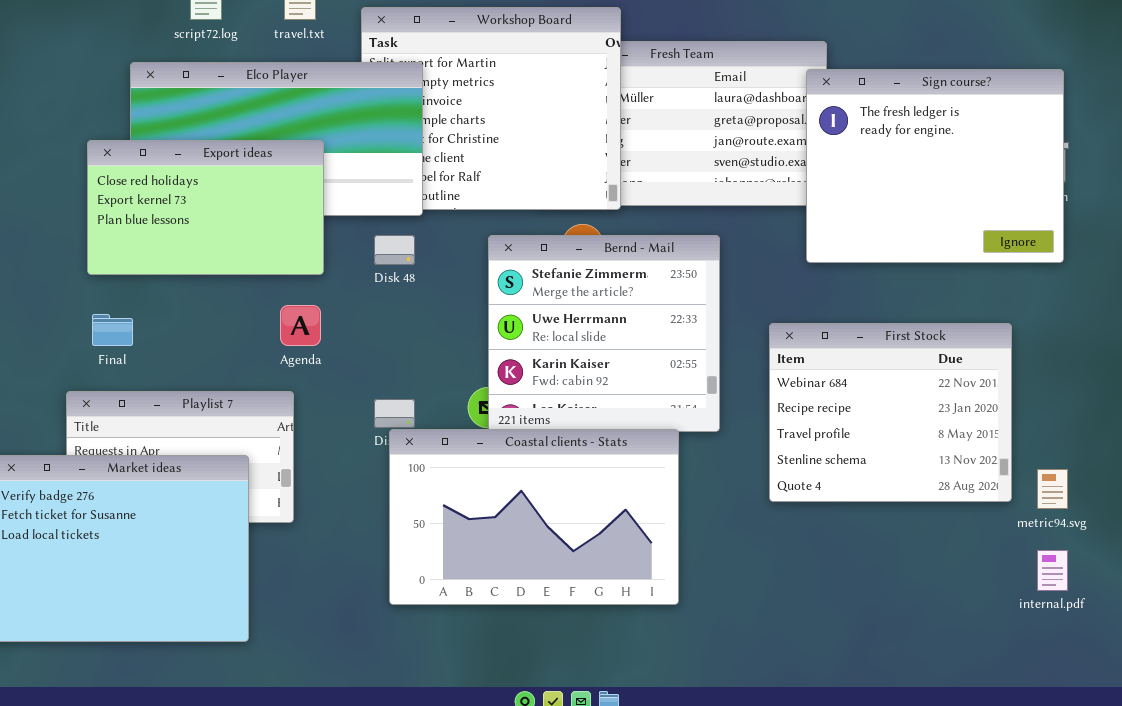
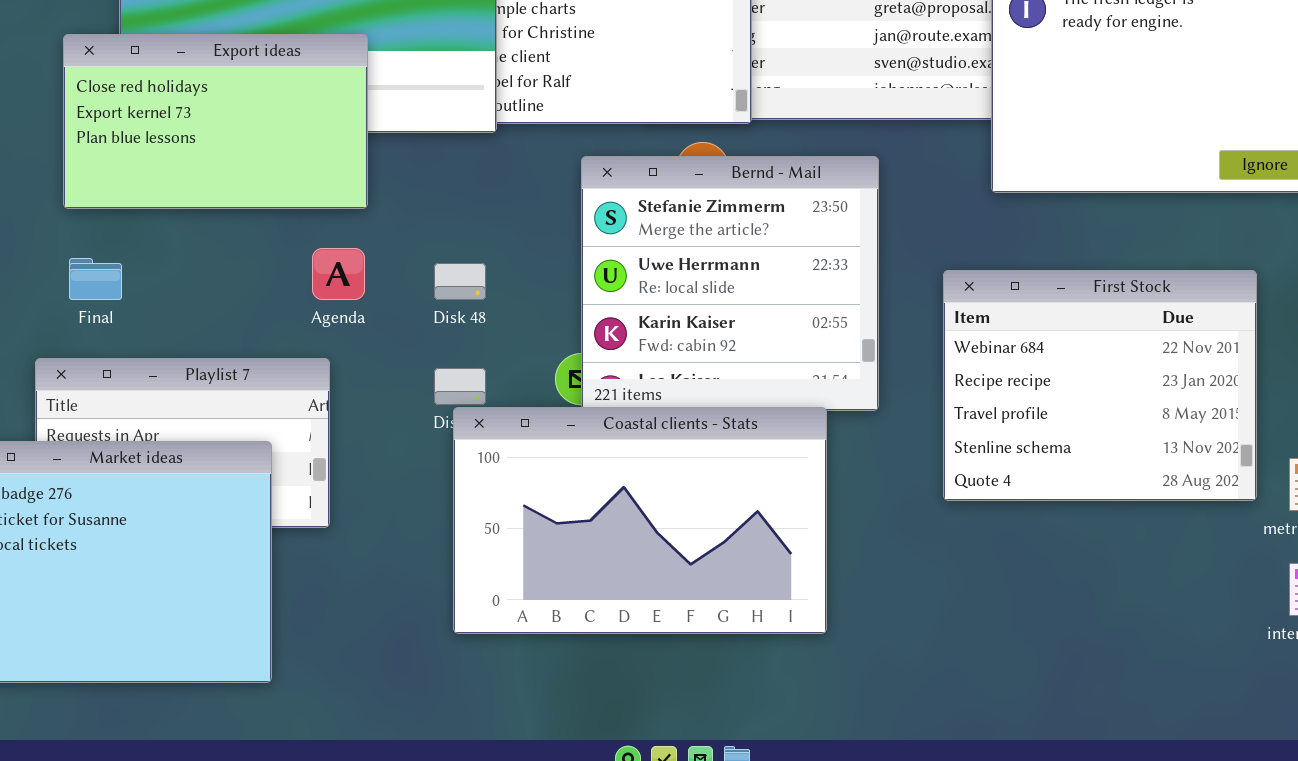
Disk 48: [374,235,415,265] -> [434,263,486,300], moved

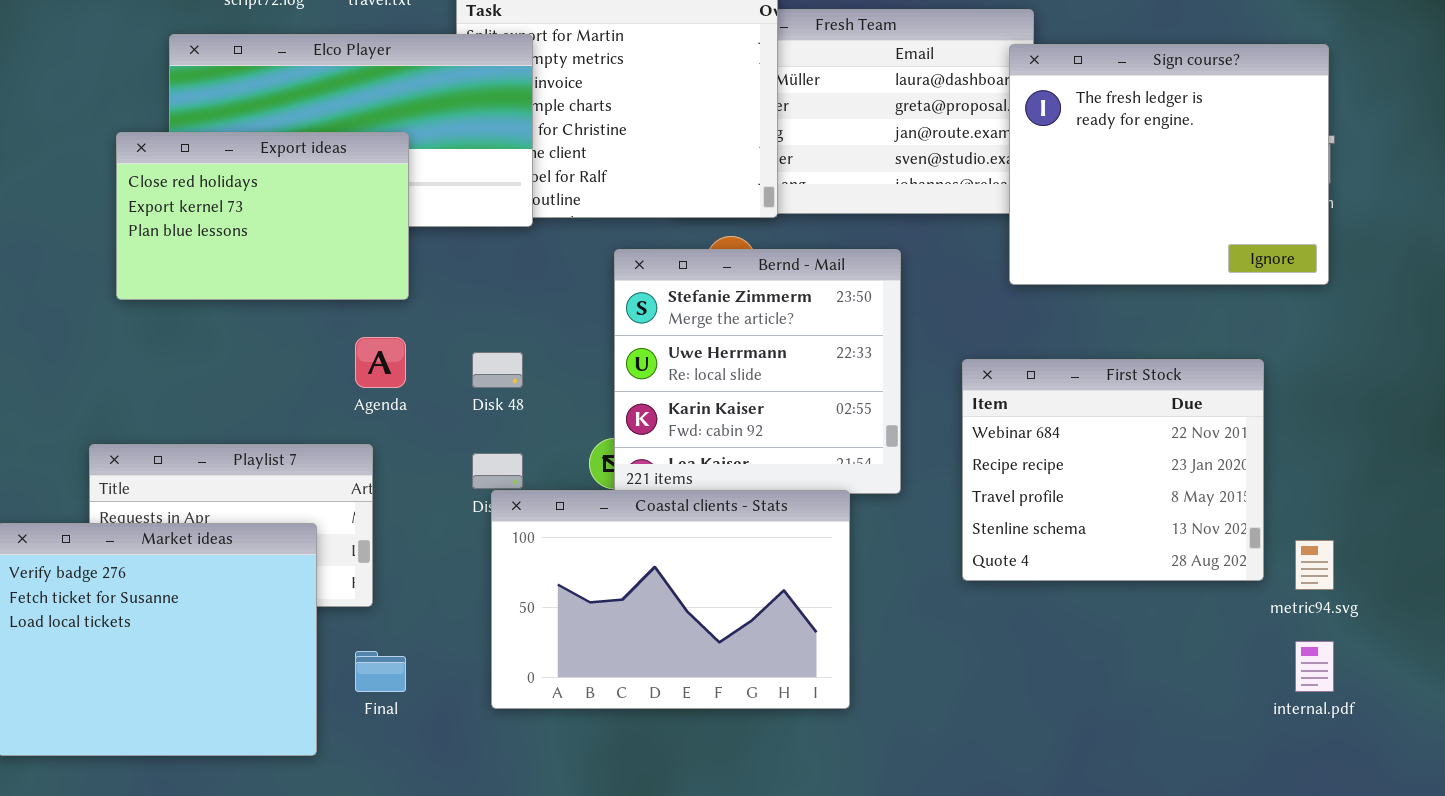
Final: [69,258,122,300] -> [355,651,406,692], moved

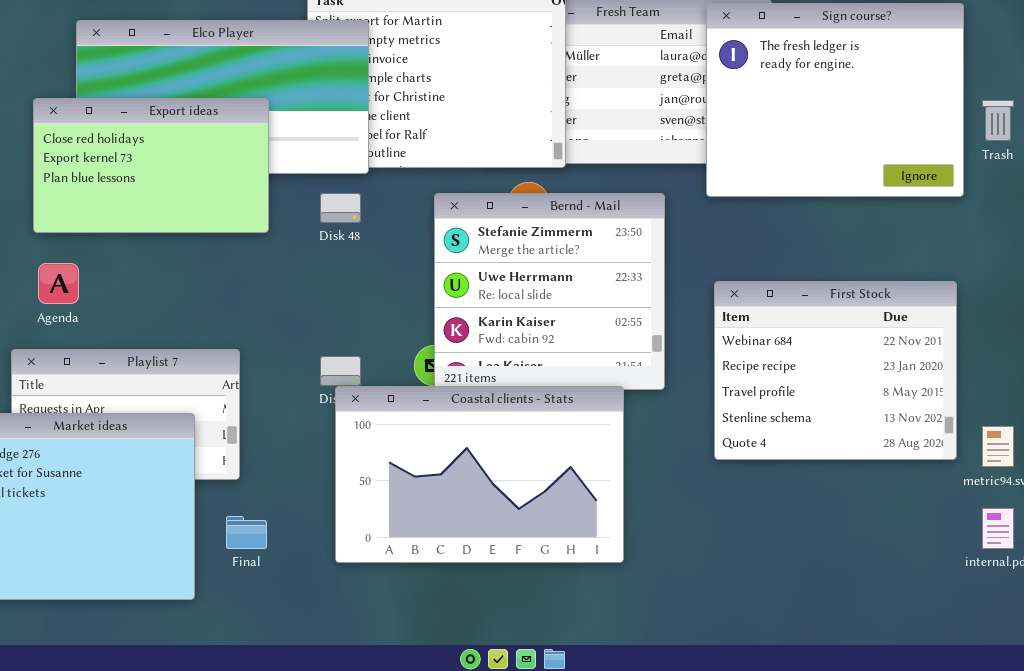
Sign course?: [1009,44,1329,285] -> [706,3,964,197], moved
Agenda: [355,337,406,388] -> [38,263,79,304], moved
Disk 48: [472,352,523,388] -> [320,193,361,223], moved

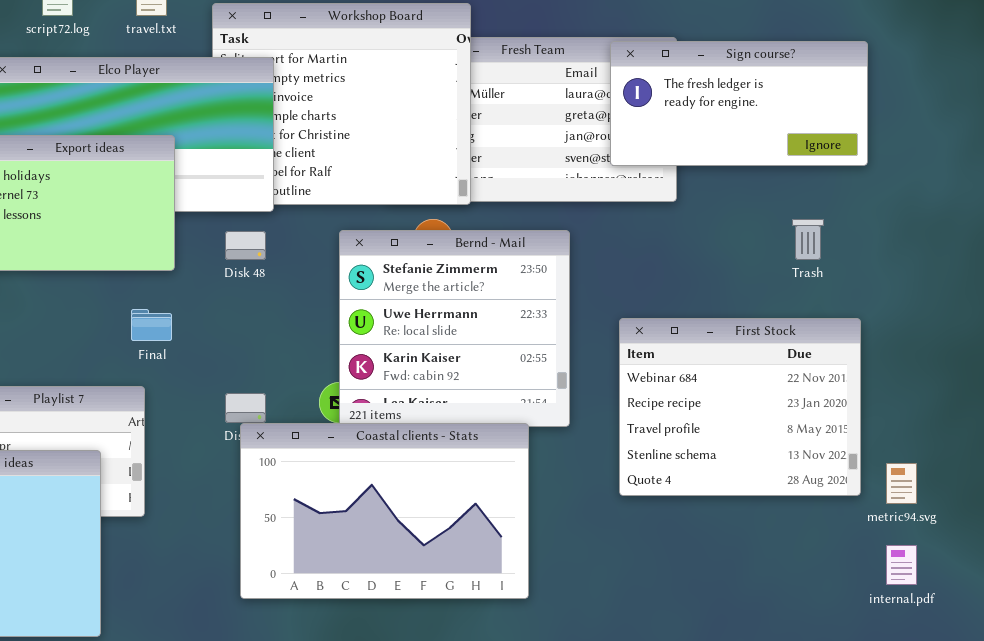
Sign course?: [706,3,964,197] -> [610,41,868,166], resized
Trash: [982,100,1014,141] -> [792,219,824,260], moved
Final: [226,516,267,549] -> [131,309,172,341], moved

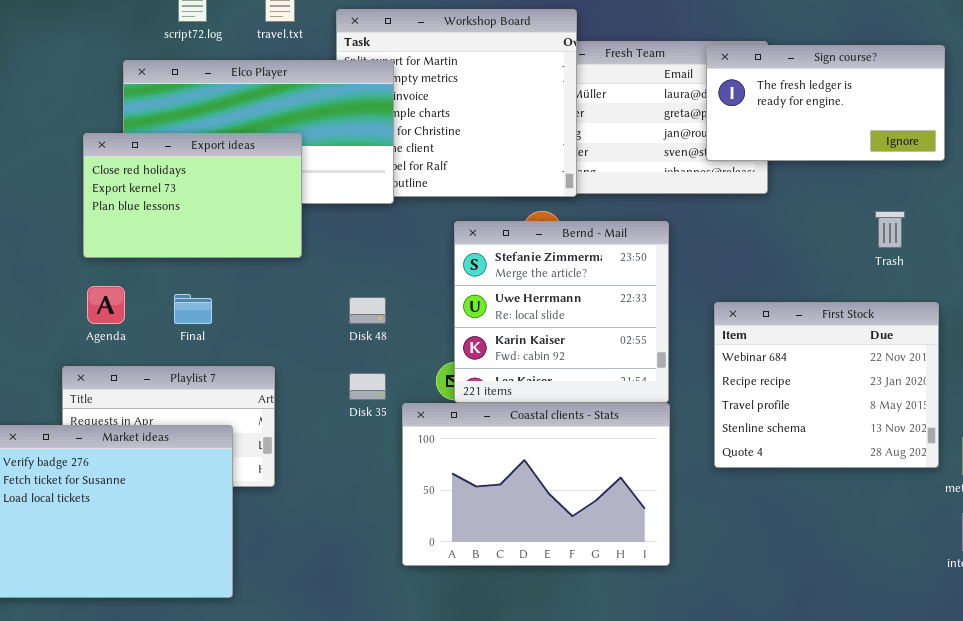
Disk 48: [225,231,266,260] -> [349,297,386,324], moved
Final: [131,309,172,341] -> [174,294,212,324], moved
Coastal clients - Stats: [240,423,529,599] -> [402,403,670,566], moved

